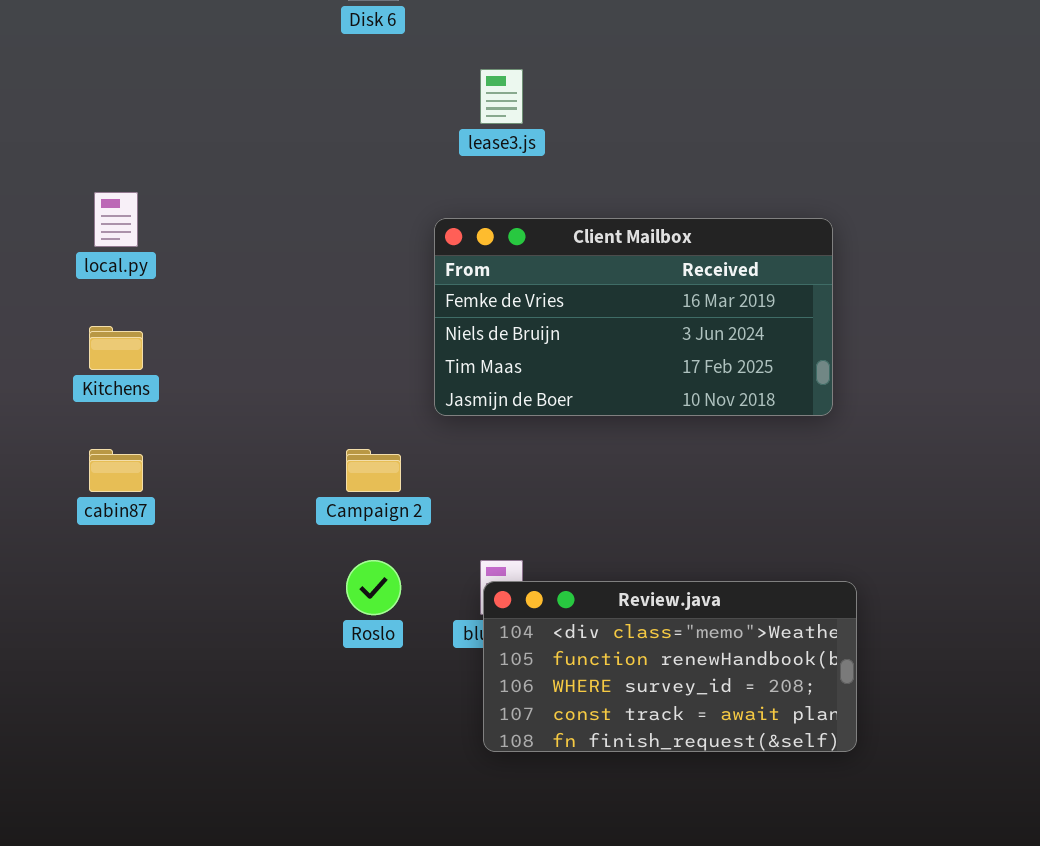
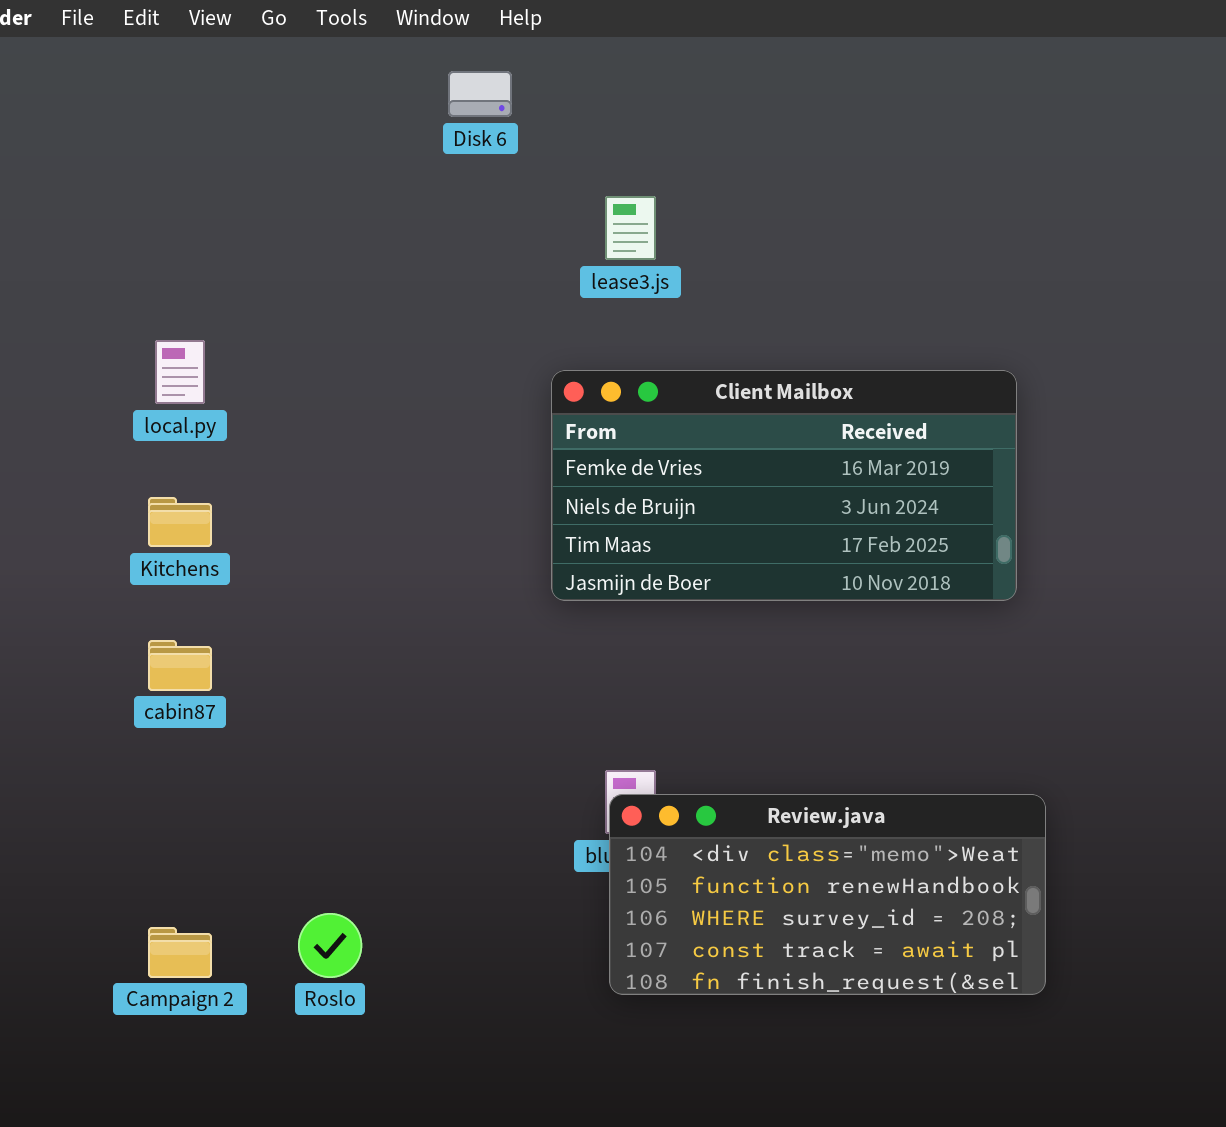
Campaign 2: [346,449,401,492] -> [148,927,212,978], moved
Roslo: [346,560,401,615] -> [298,913,362,978], moved

